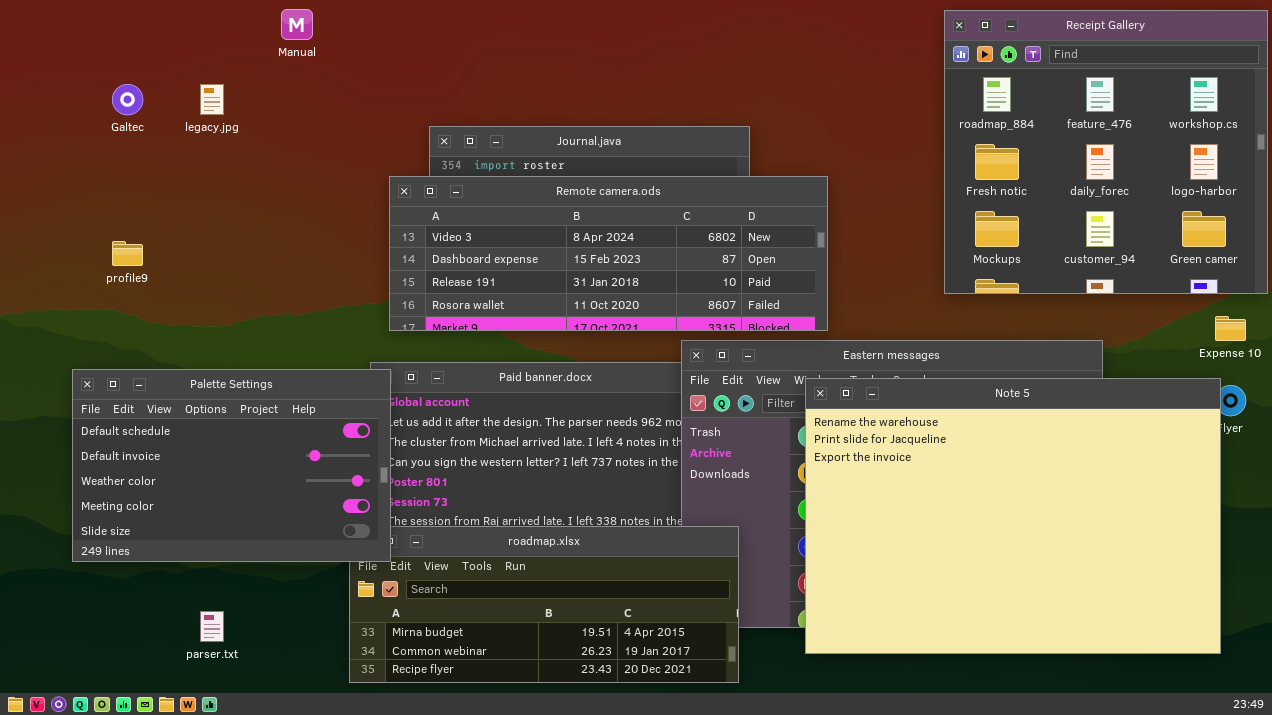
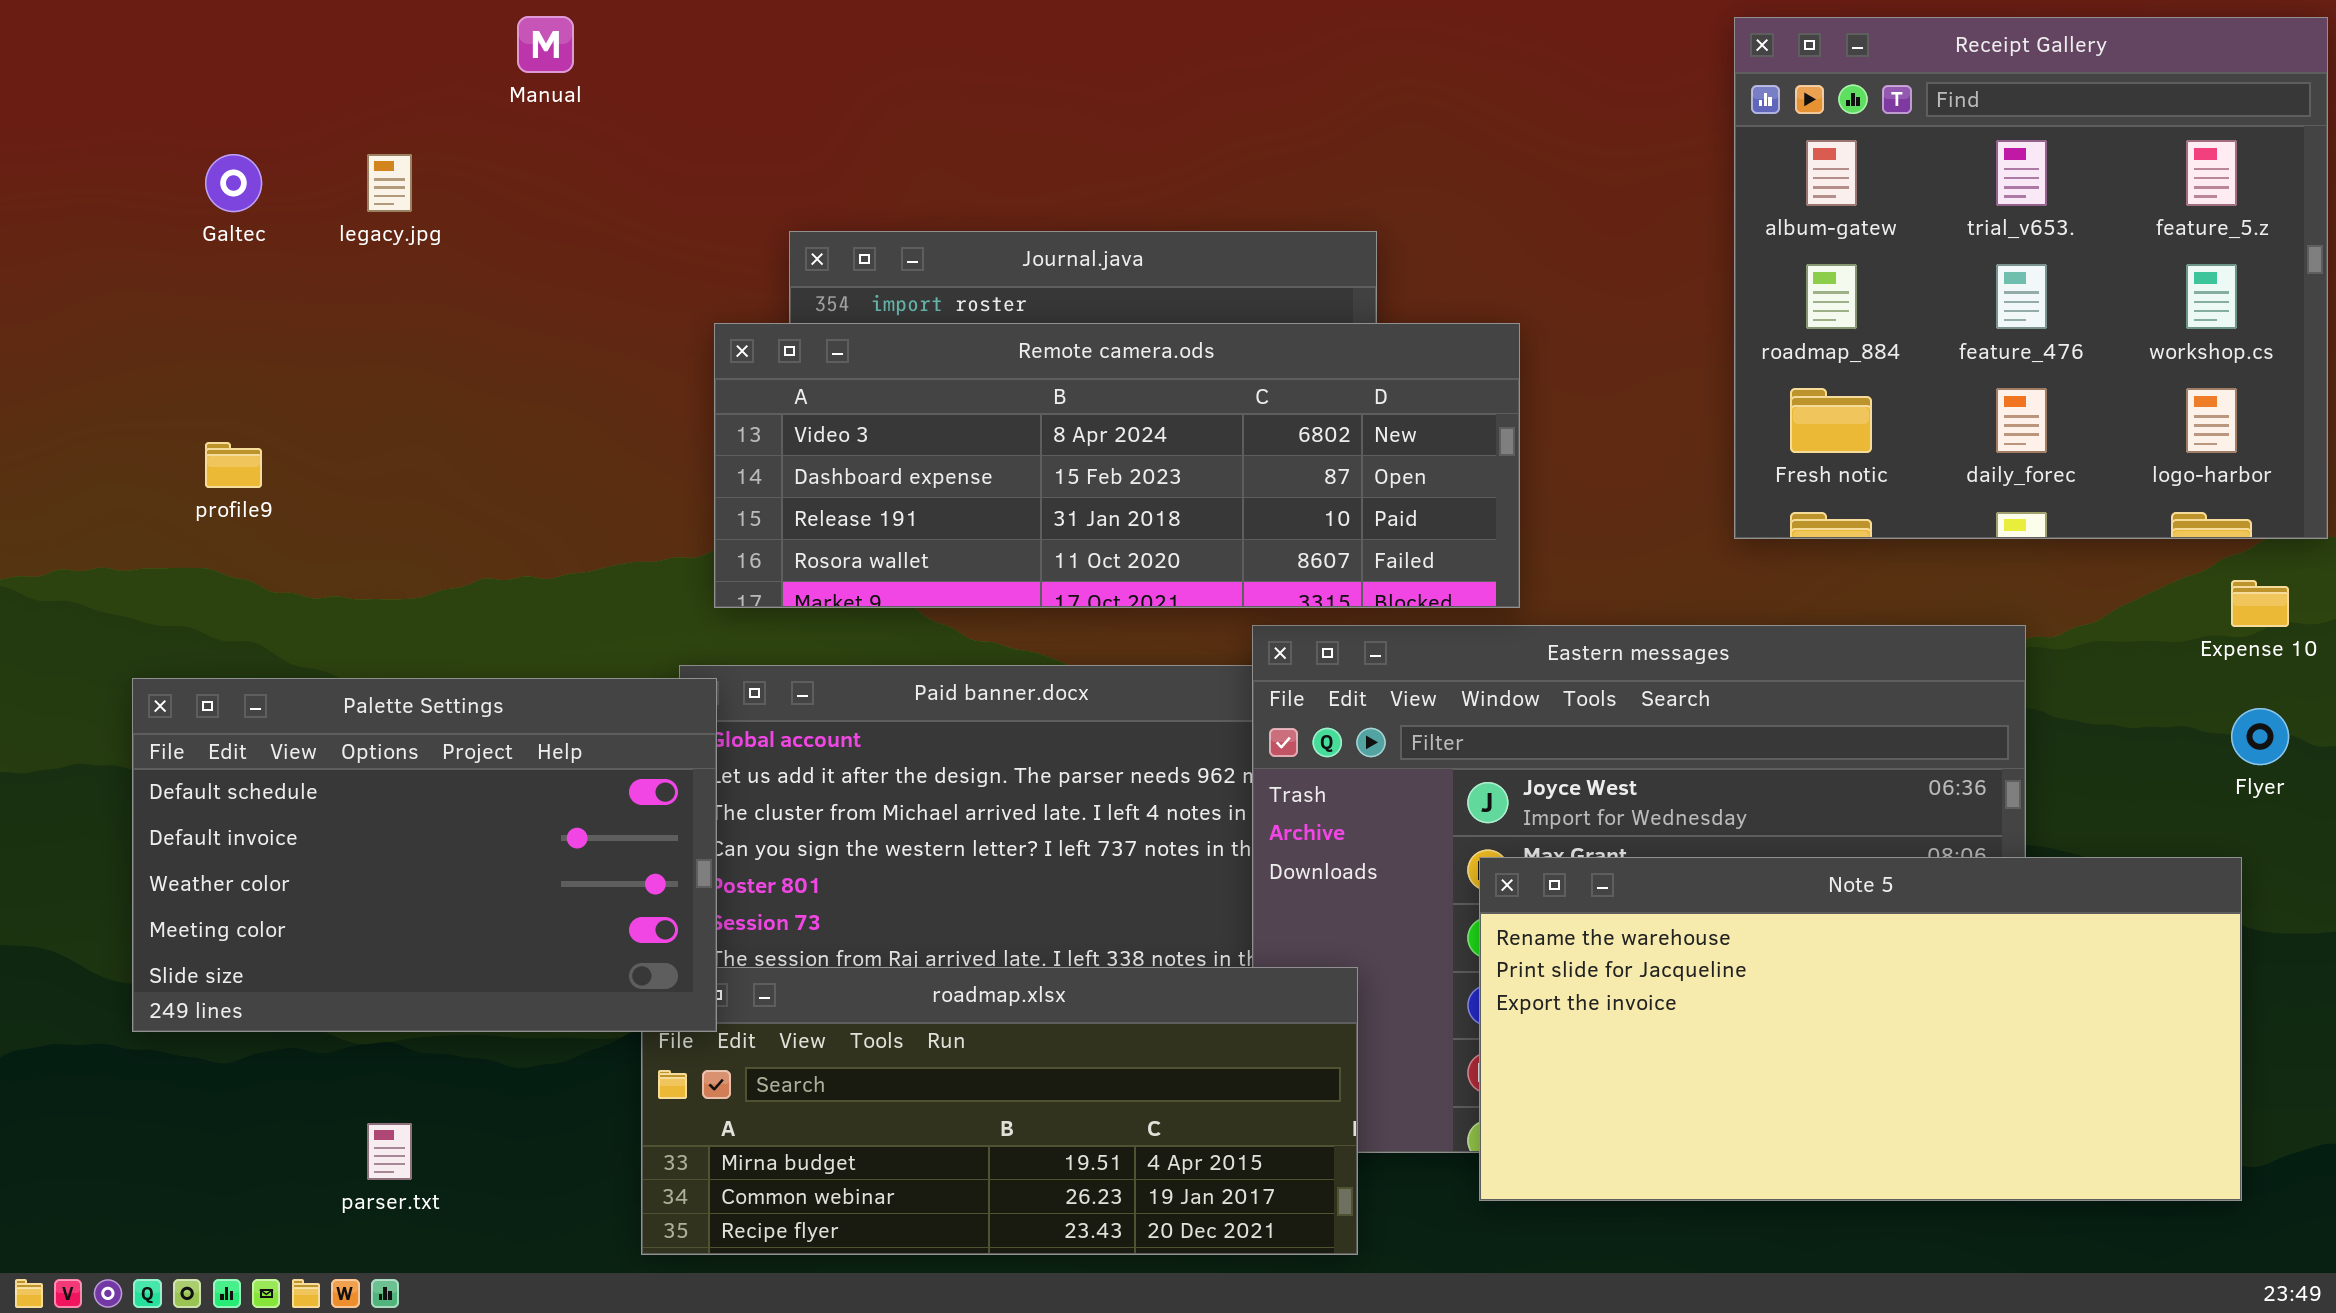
Receipt Gallery: [944,10,1268,294] -> [1734,17,2328,539], scrolled up 1 row
Note 5: [805,378,1221,654] -> [1479,857,2242,1201], resized

